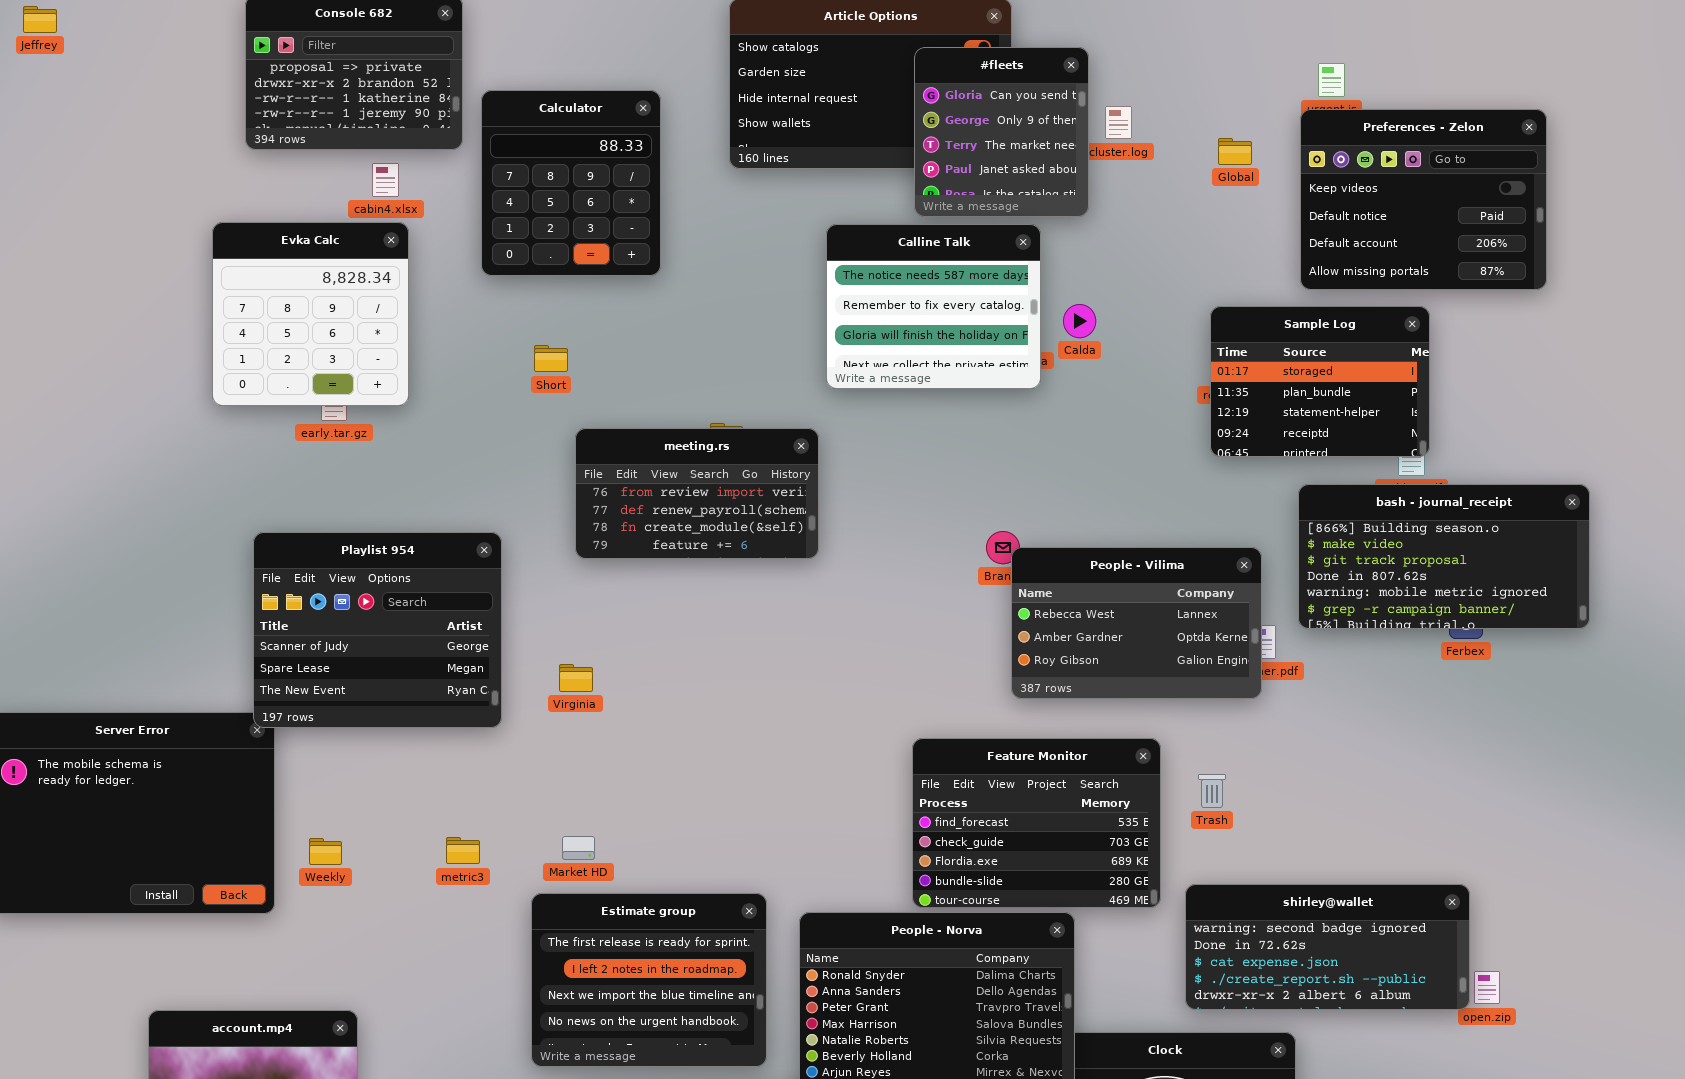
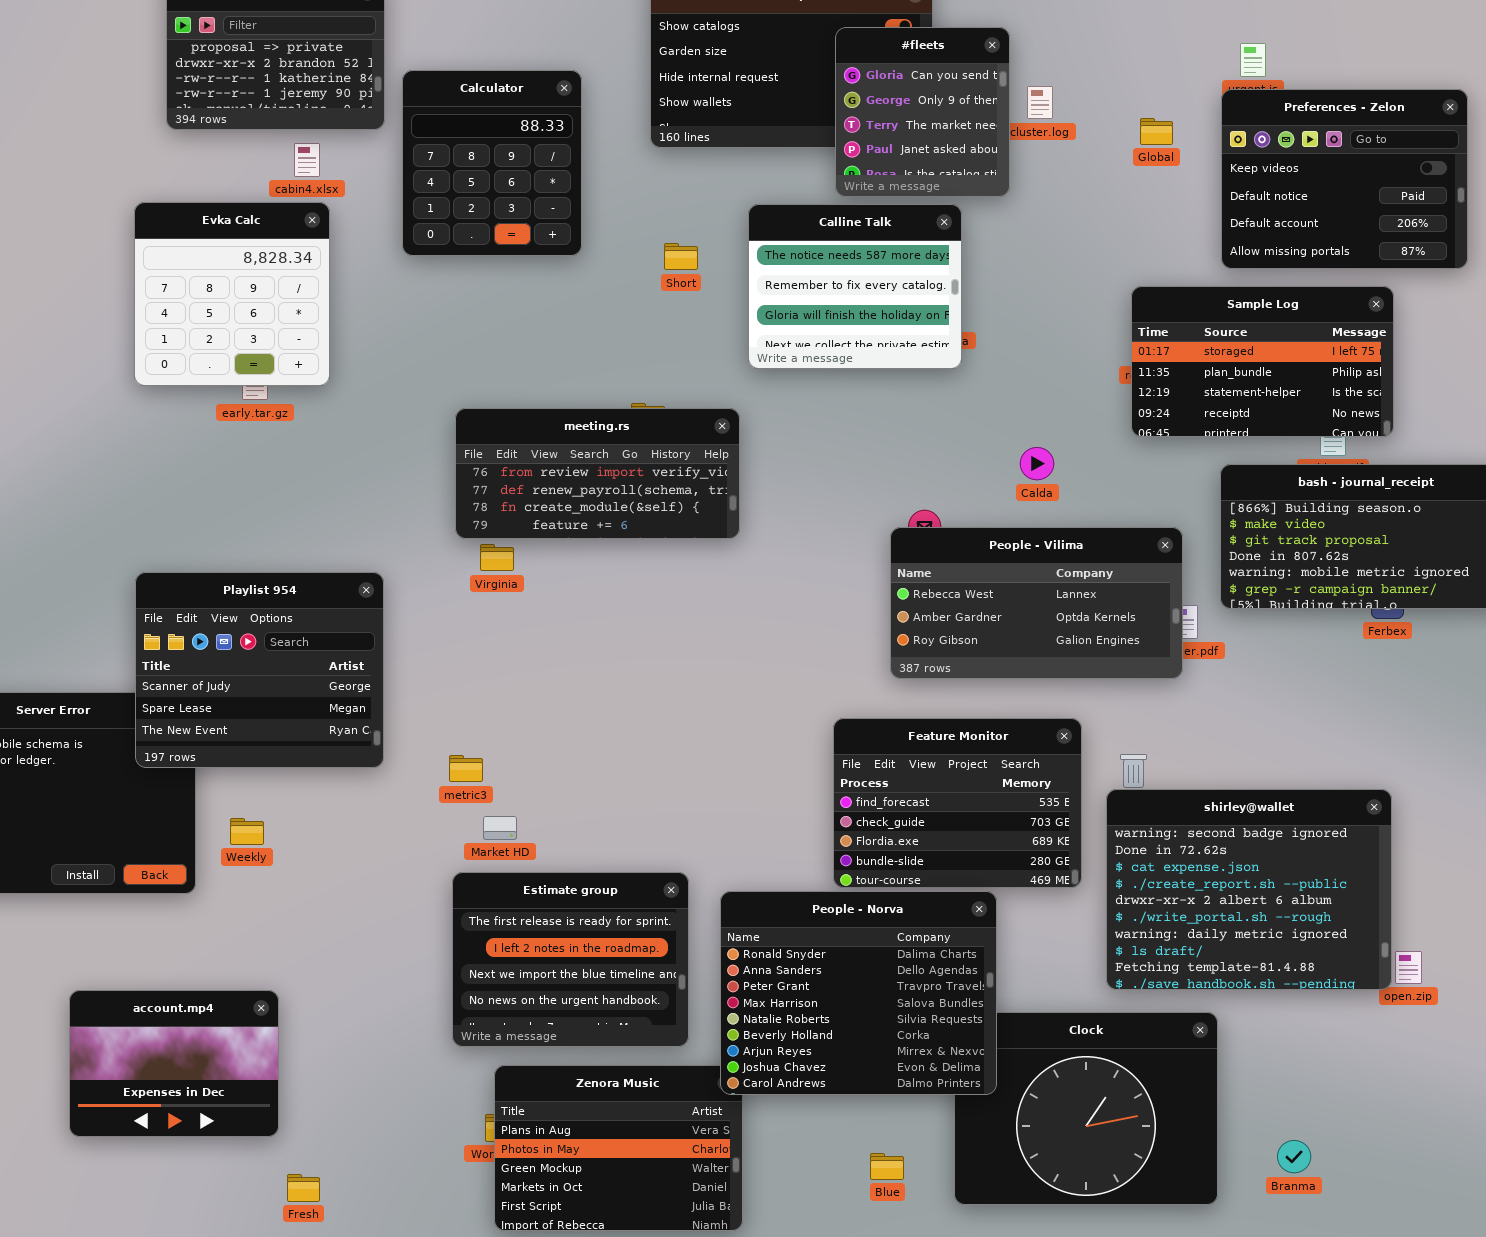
Calda: [1063,304,1096,338] -> [1020,447,1054,480], moved
Sample Log: [1210,306,1430,457] -> [1131,286,1394,437], resized
Short: [534,345,568,372] -> [664,243,698,270], moved
meeting.rs: [575,428,819,559] -> [455,408,740,539], resized
Playlist 954: [253,532,502,728] -> [135,572,384,768], moved
People - Vilima: [1011,547,1262,699] -> [890,527,1183,679], resized
Virginia: [559,664,593,692] -> [480,544,514,571], moved
metric3: [446,837,480,864] -> [449,755,483,782], moved
shirley@wallet: [1185,884,1470,1010] -> [1106,789,1392,990], resized

